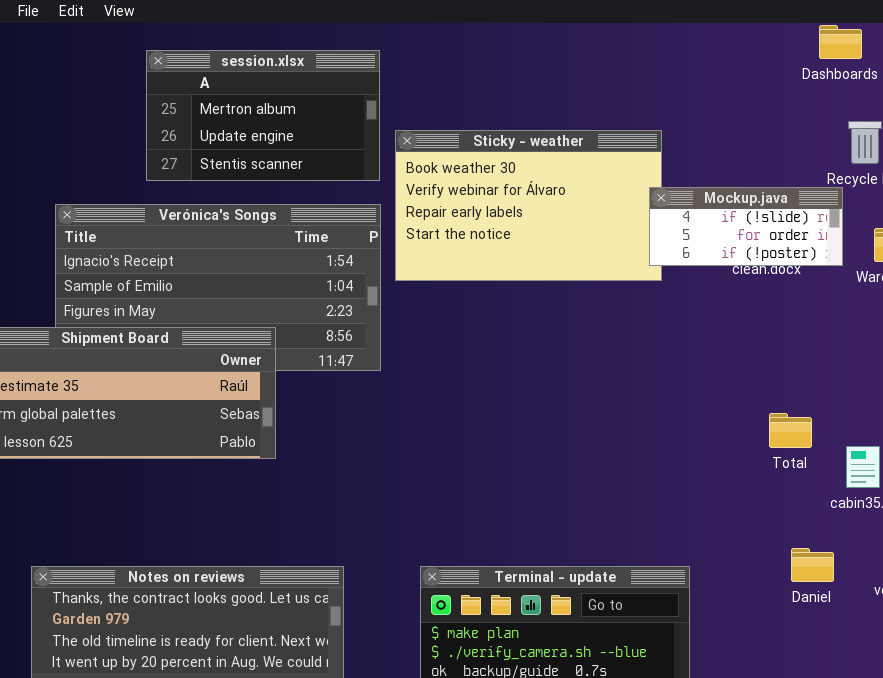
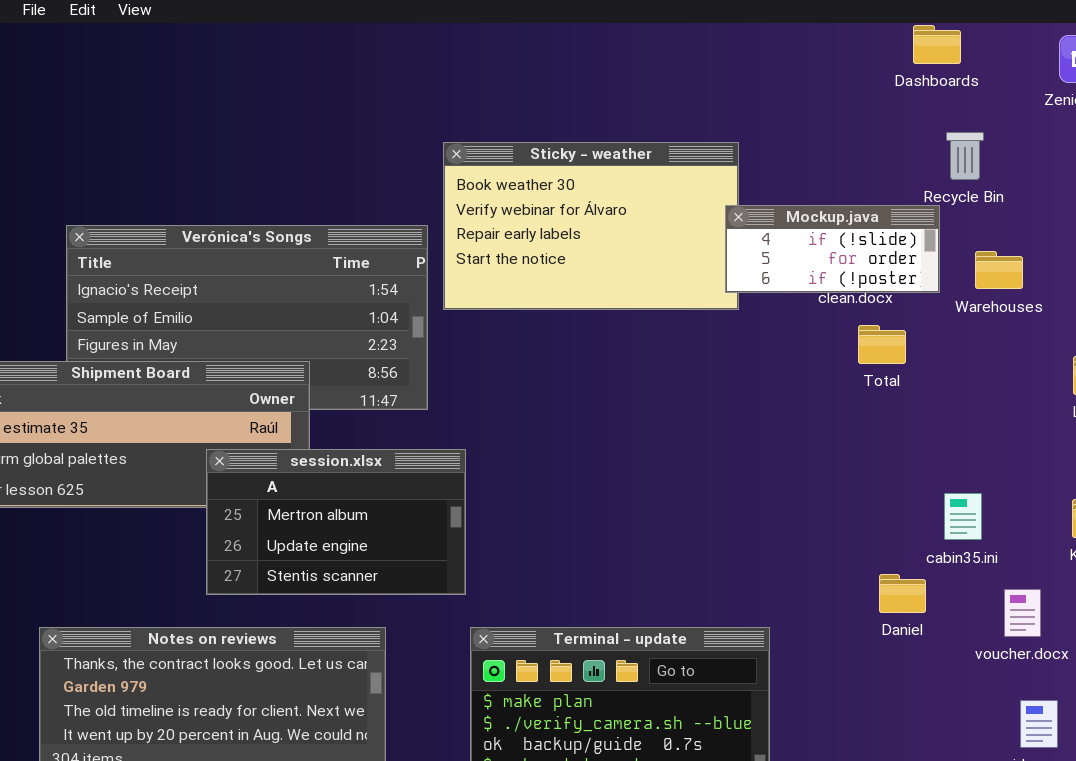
session.xlsx: [146,50,380,181] -> [206,449,466,595], moved
Total: [769,413,812,448] -> [858,325,906,364], moved
Daniel: [791,548,834,582] -> [879,574,926,613], moved

